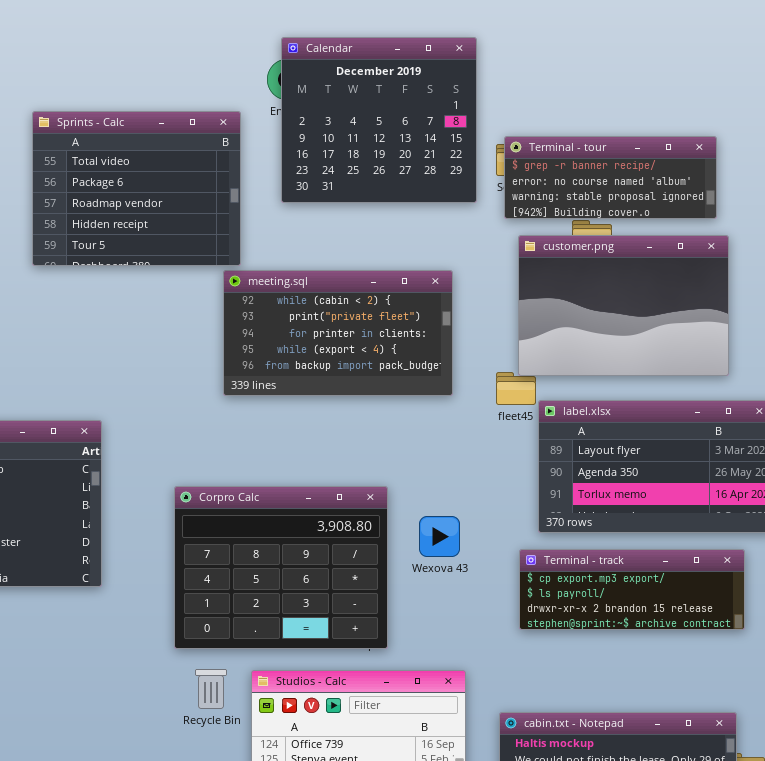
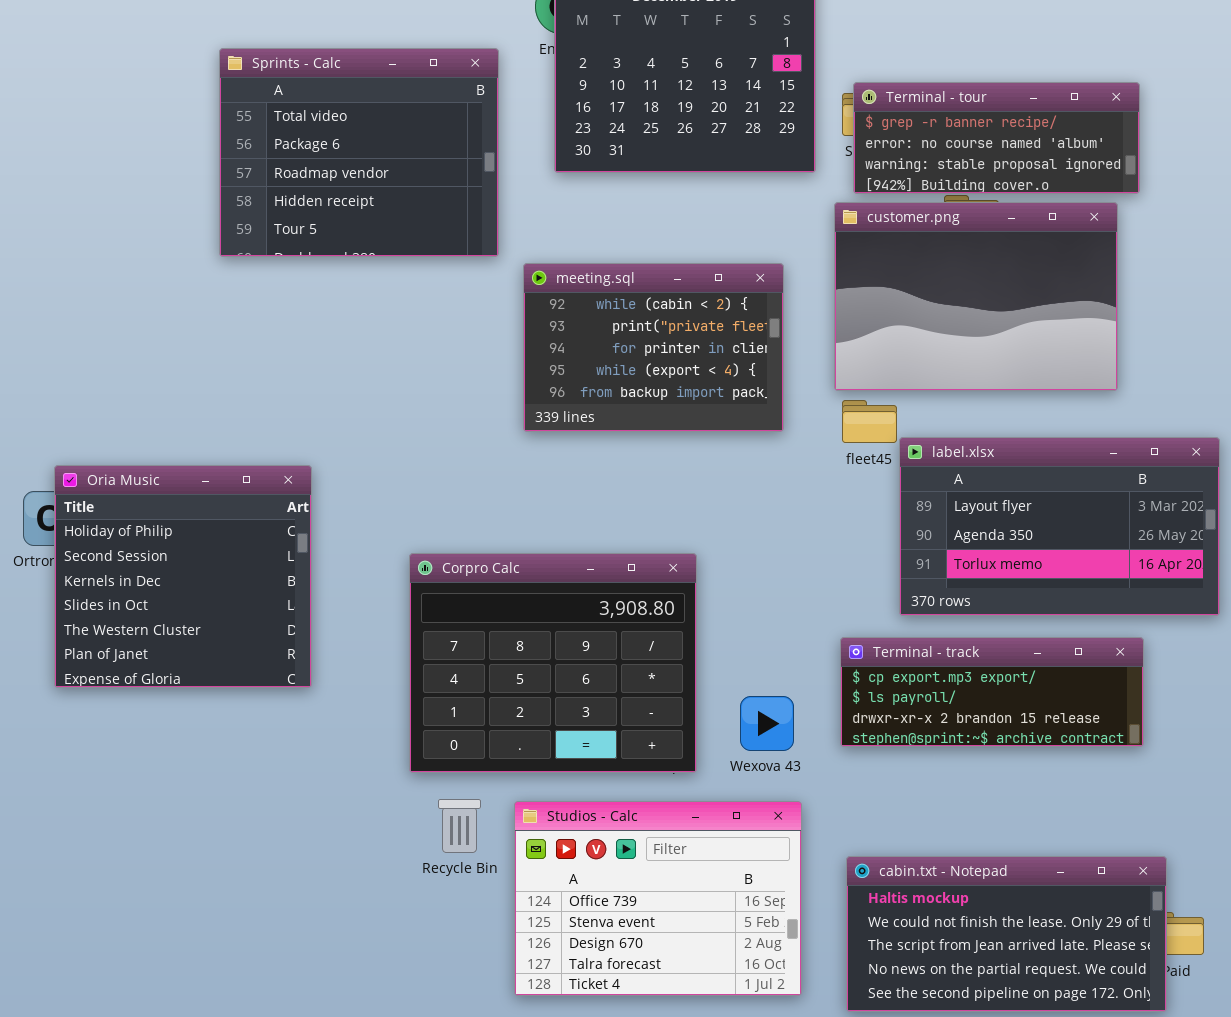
customer.png: [518,235,729,376] -> [834,202,1118,391], moved
meeting.sql: [223,270,453,396] -> [523,263,784,432], resized
Wexova 43: [419,516,460,557] -> [740,696,794,751], moved
Terminal - track: [519,549,745,630] -> [840,637,1144,747], moved

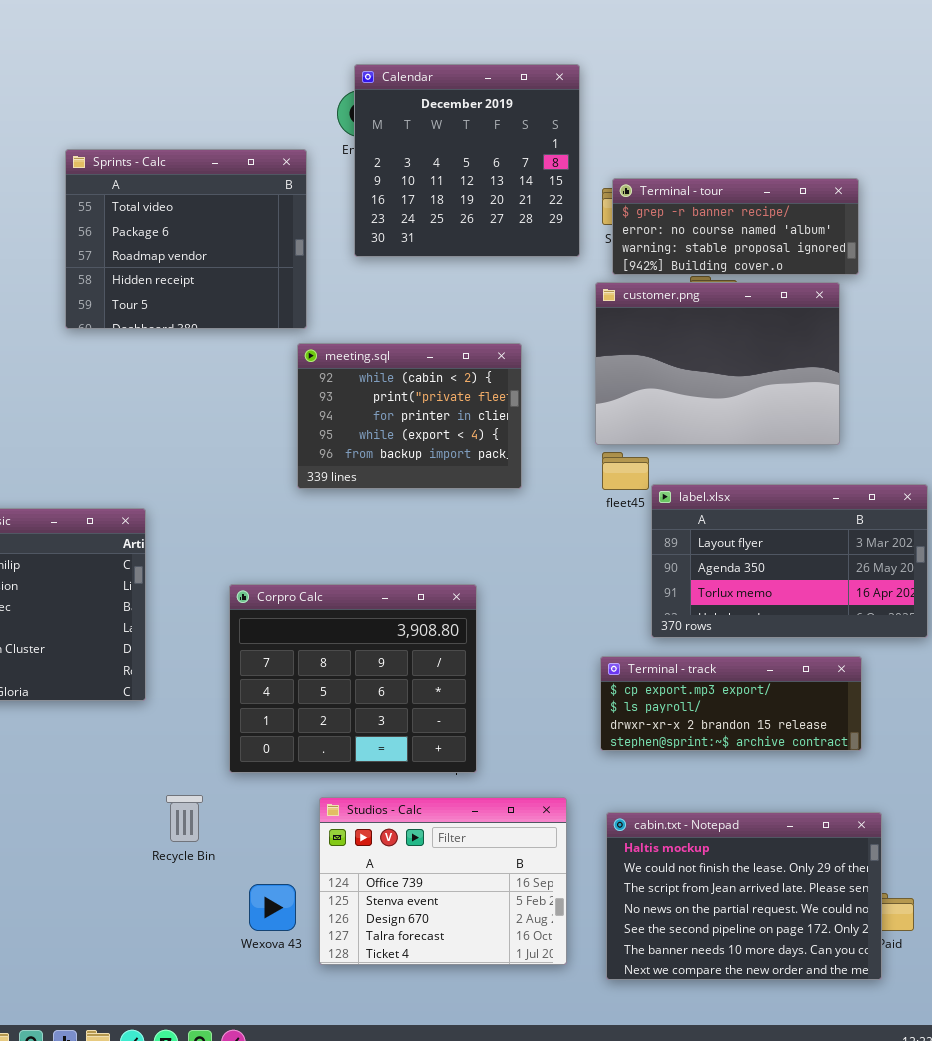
meeting.sql: [523,263,784,432] -> [297,343,522,489], moved
Wexova 43: [740,696,794,751] -> [249,884,296,931], moved
Recycle Bin: [438,799,481,853] -> [166,795,203,842], moved
cabin.txt - Notepad: [846,856,1167,1012] -> [606,812,882,980], resized

